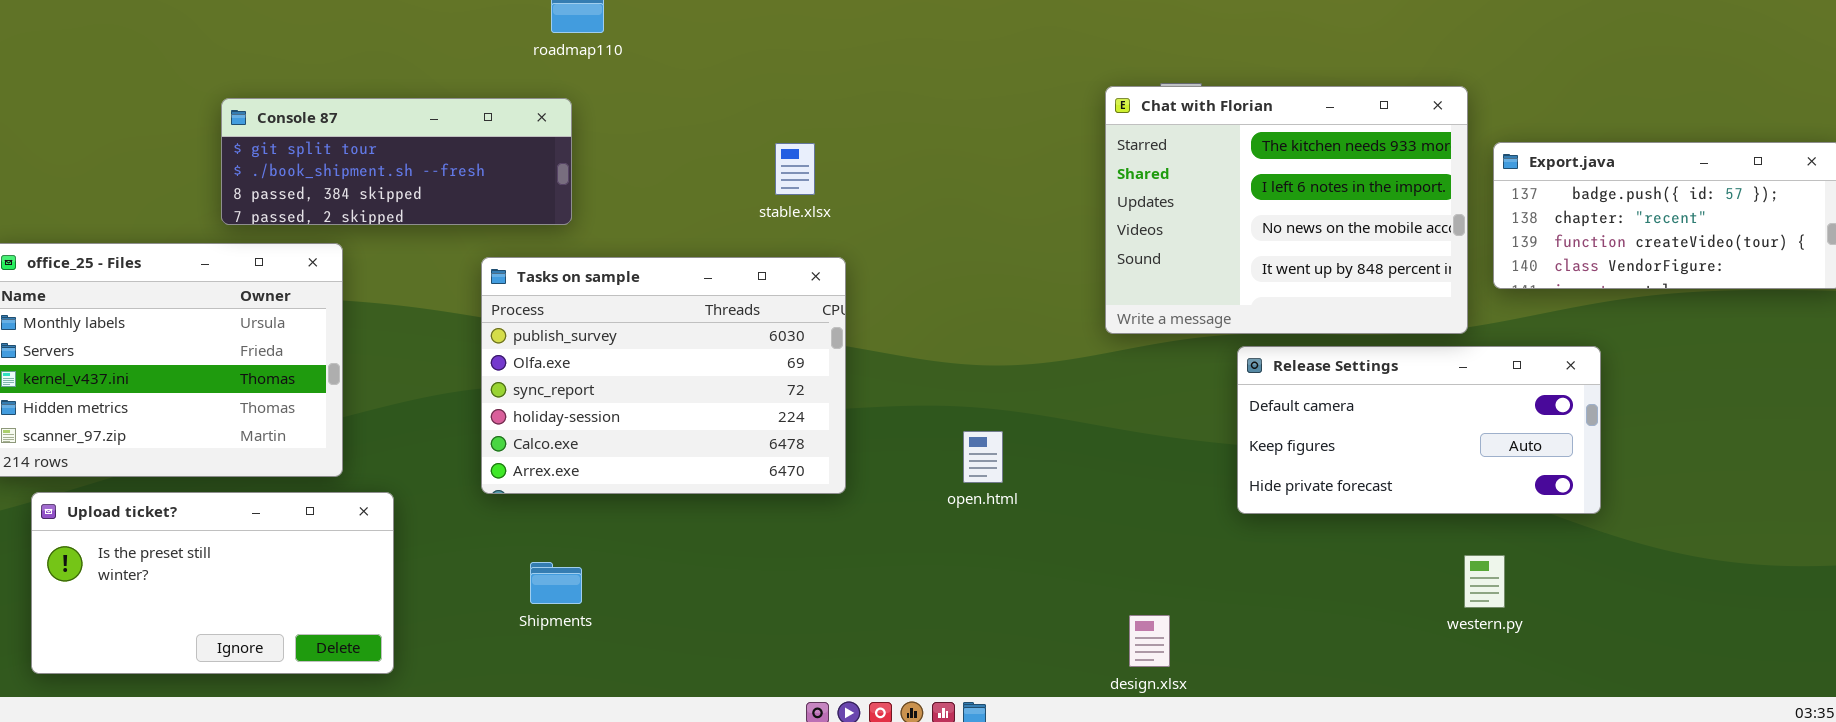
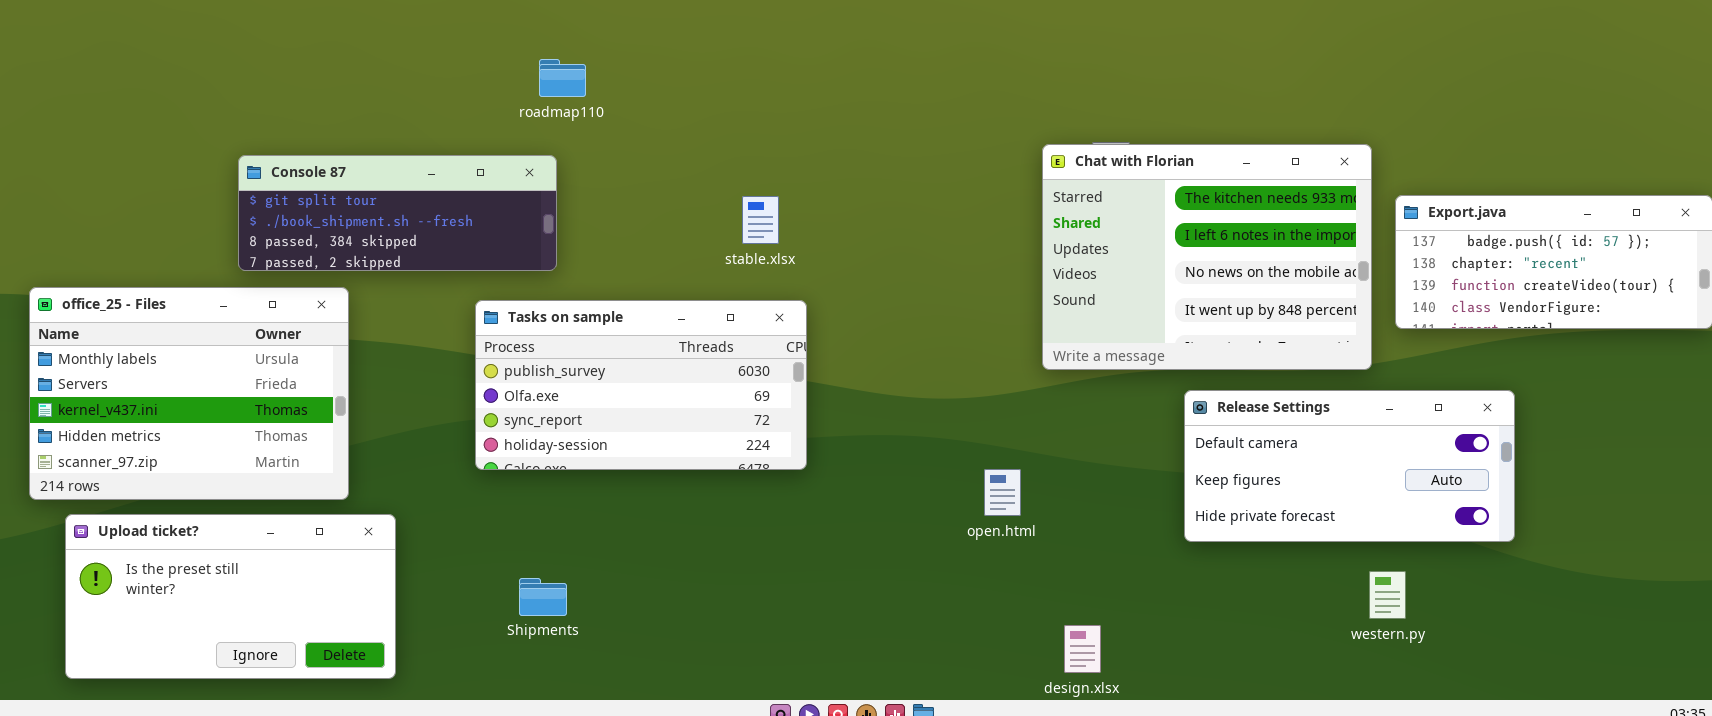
Tasks on sample: [481,257,846,494] -> [475,300,807,470], resized
Release Settings: [1237,346,1601,514] -> [1184,390,1515,542], moved
open.html: [963,431,1003,483] -> [984,469,1021,516], moved

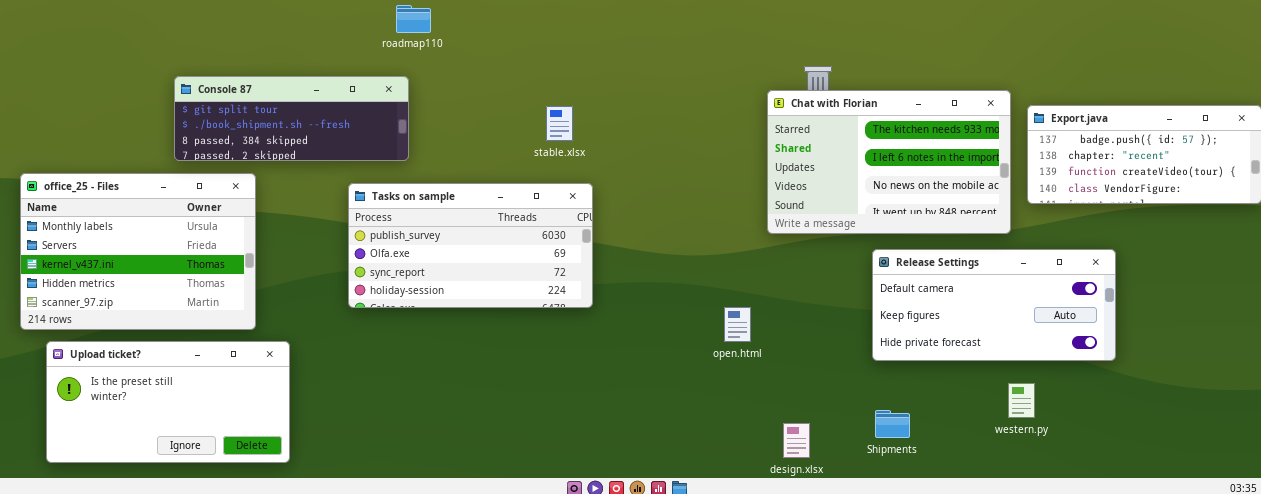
Chat with Florian: [1042,144,1372,370] -> [767,90,1011,234], resized
Shipments: [519,578,567,616] -> [875,410,910,438], moved

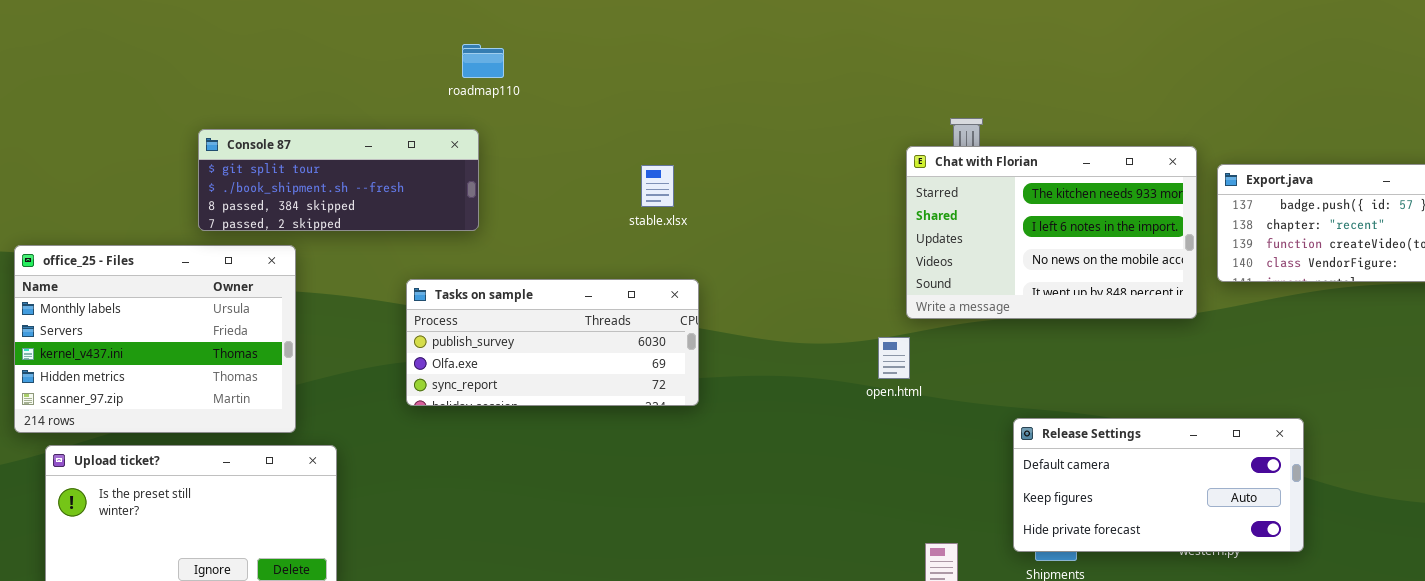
Tasks on sample: [348,183,593,308] -> [406,279,699,406], resized
Release Settings: [872,249,1116,361] -> [1013,418,1304,552], moved
open.html: [724,307,751,342] -> [878,337,910,379], moved

